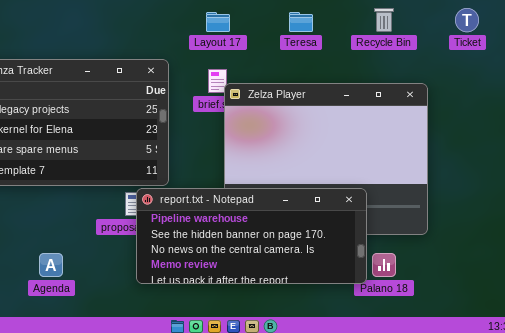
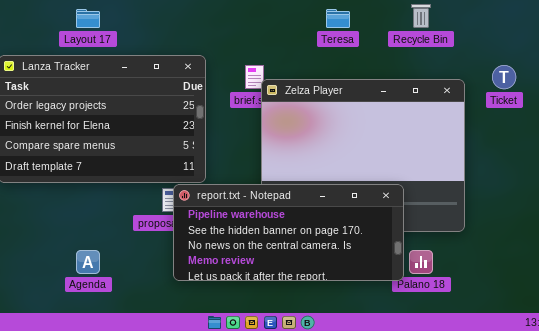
Ticket: [455,8,479,32] -> [492,65,516,89], moved
Layout 17: [206,12,230,32] -> [76,9,100,28], moved

